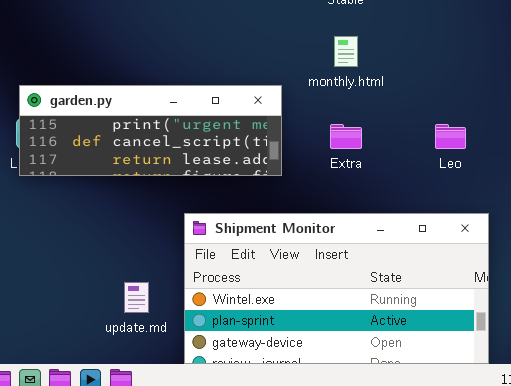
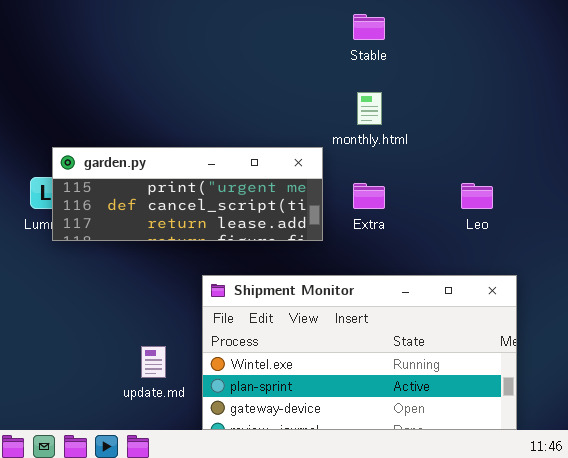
garden.py: [19,85,282,176] -> [52,147,323,241], moved

